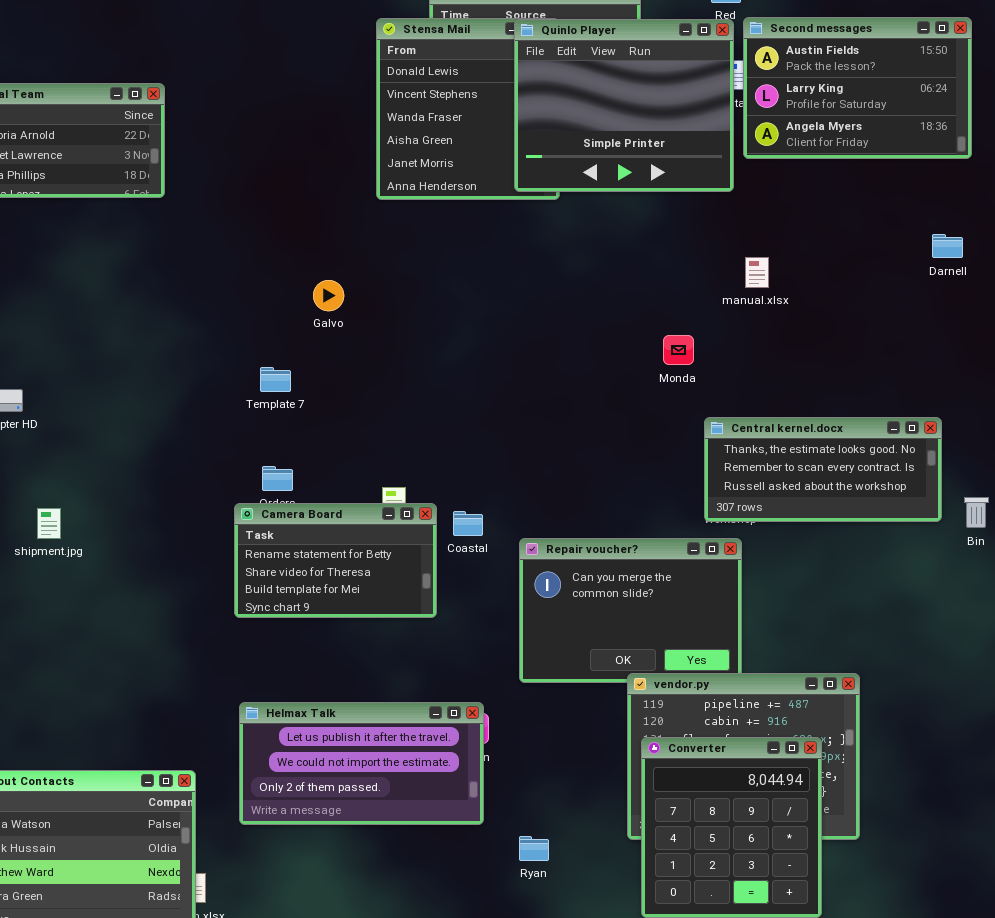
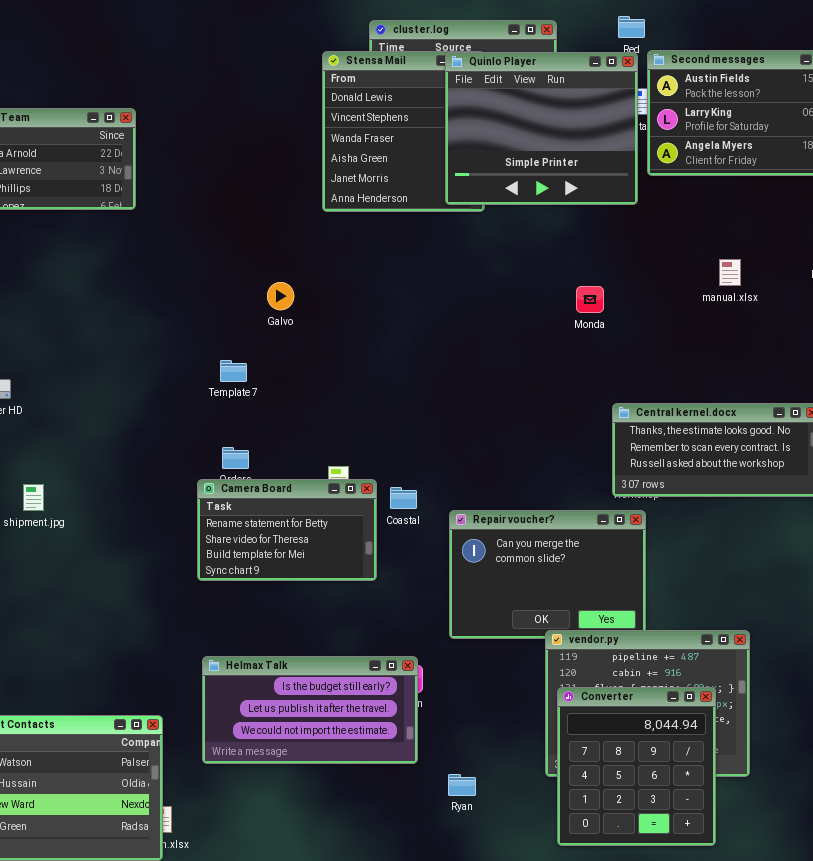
manual.xlsx: [745,257,769,288] -> [719,259,741,286], moved
Monda: [663,335,694,365] -> [576,286,604,313], moved
Helmax Talk: [239,702,484,825] -> [202,656,418,764], scrolled up 1 row

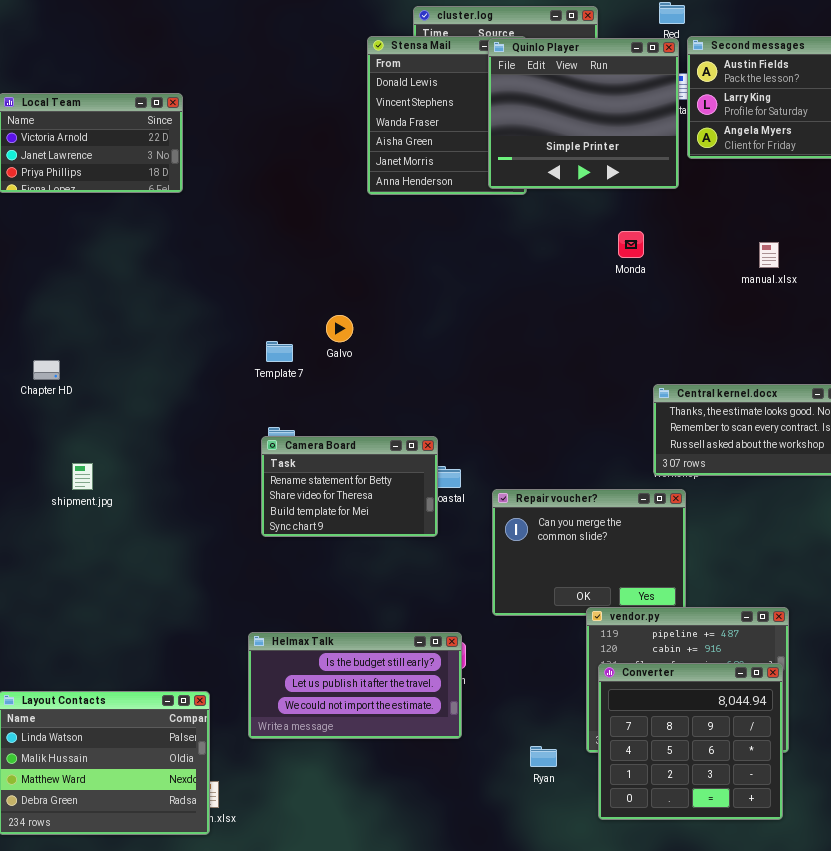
Galvo: [267,282,294,310] -> [326,315,353,342], moved
Monda: [576,286,604,313] -> [618,231,644,258], moved
Camera Board: [197,479,377,581] -> [261,436,438,537], moved
Converter: [557,687,716,846] -> [598,663,783,820], resized
Ryan: [448,774,476,796] -> [530,746,557,767], moved

